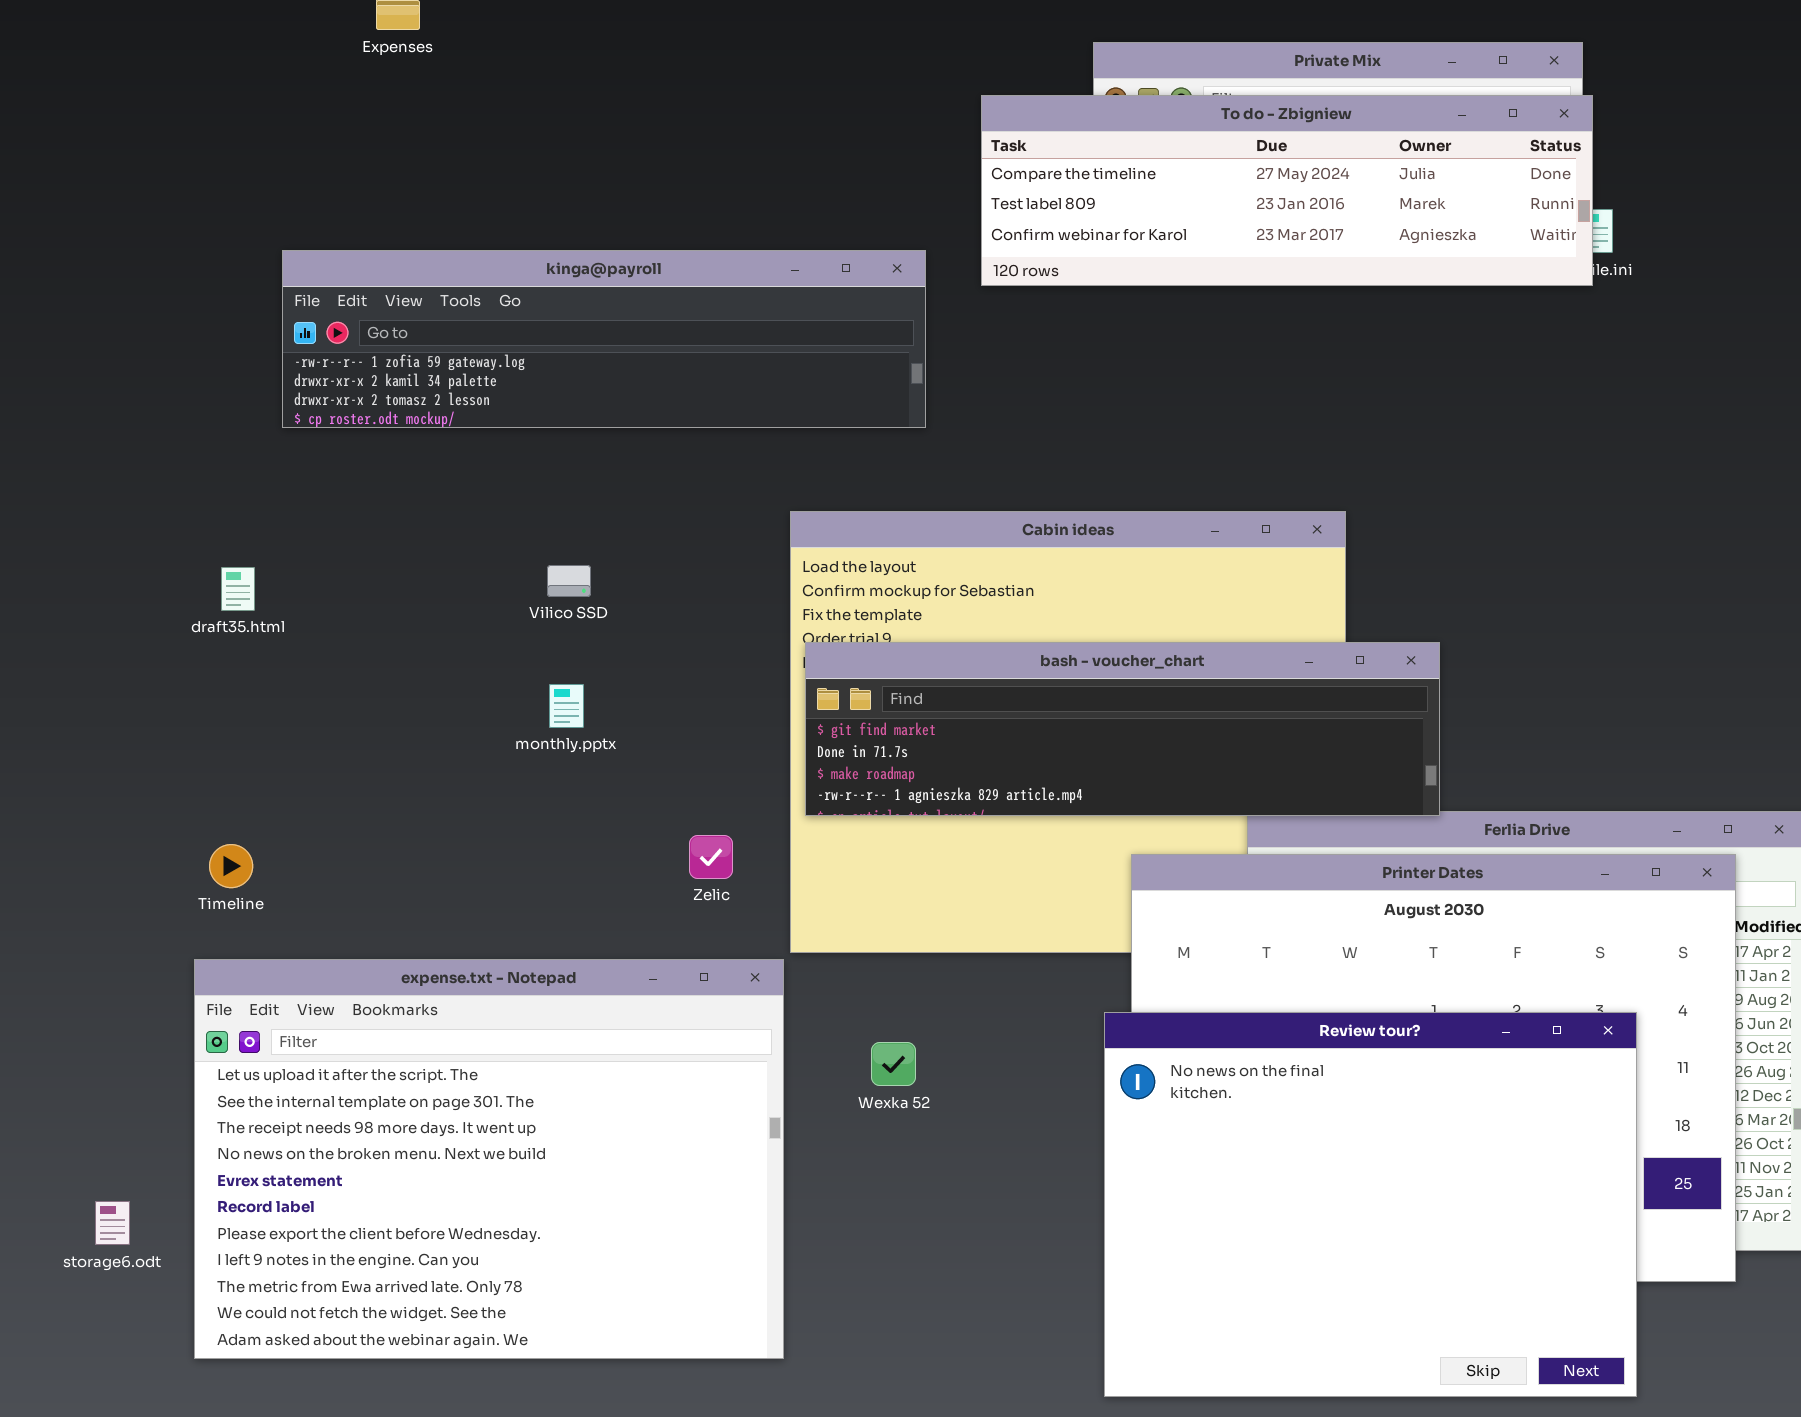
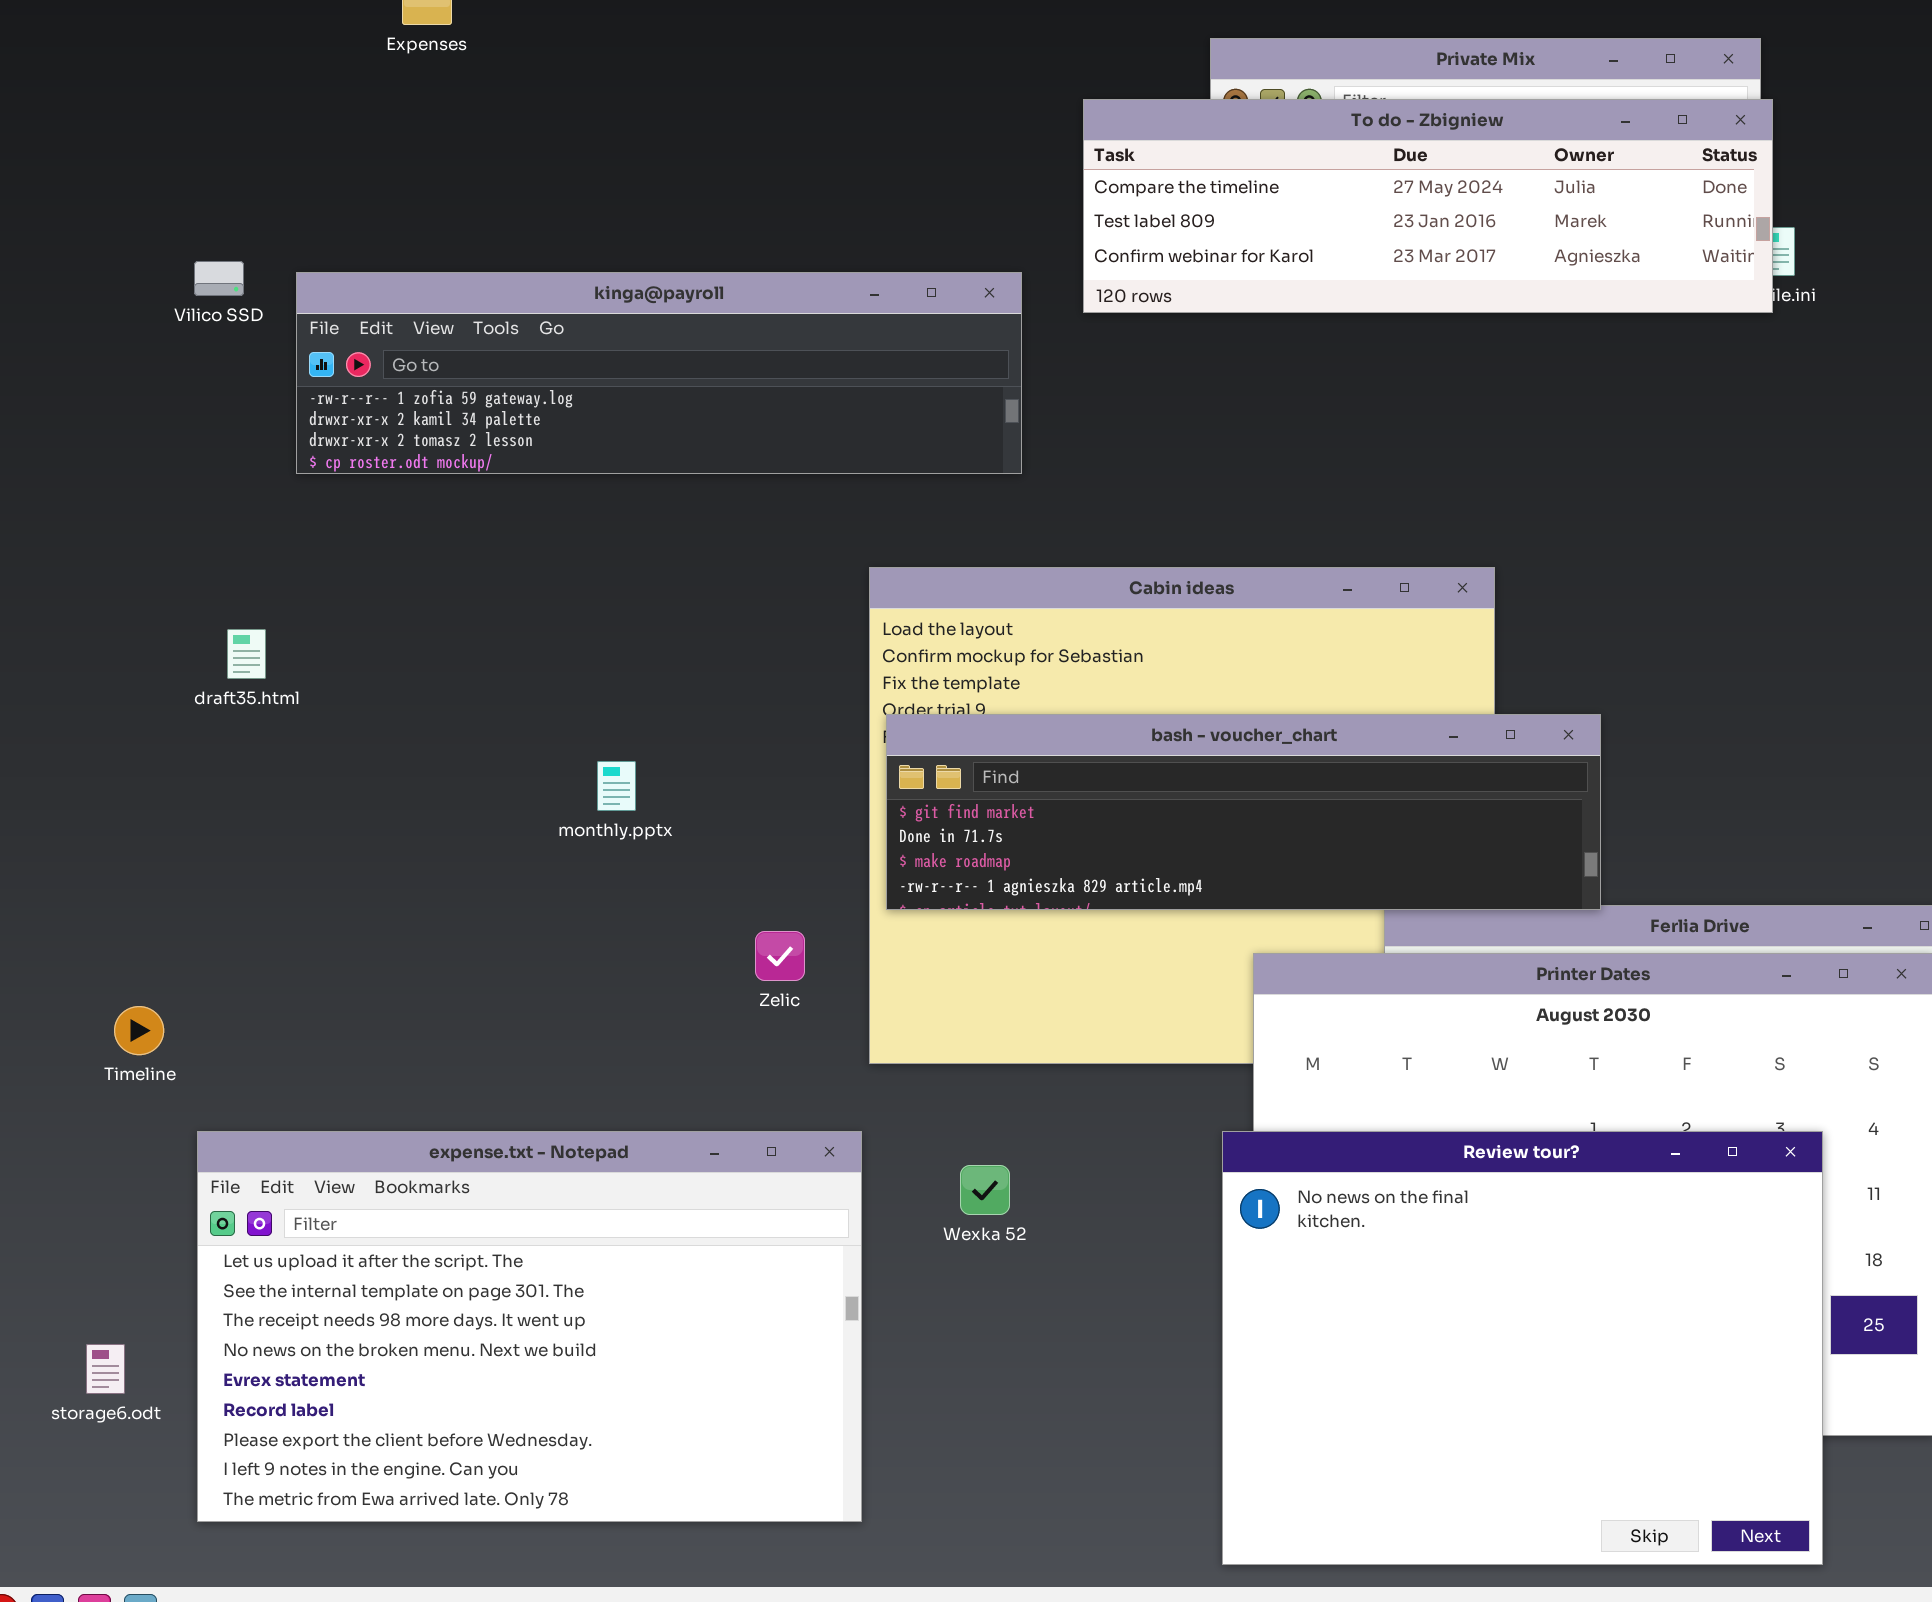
Vilico SSD: [547,565,591,597] -> [194,261,244,296], moved
Timeline: [209,844,253,888] -> [114,1006,164,1055], moved
expense.txt - Notepad: [194,959,784,1359] -> [197,1131,862,1522], resized

